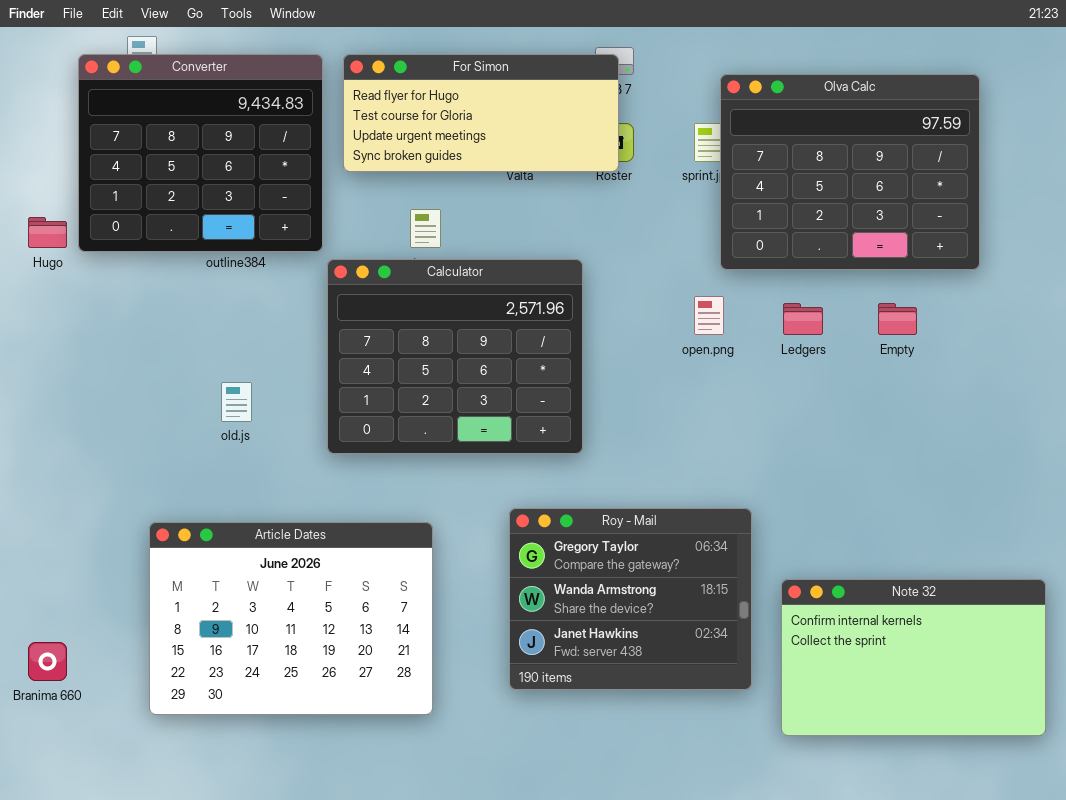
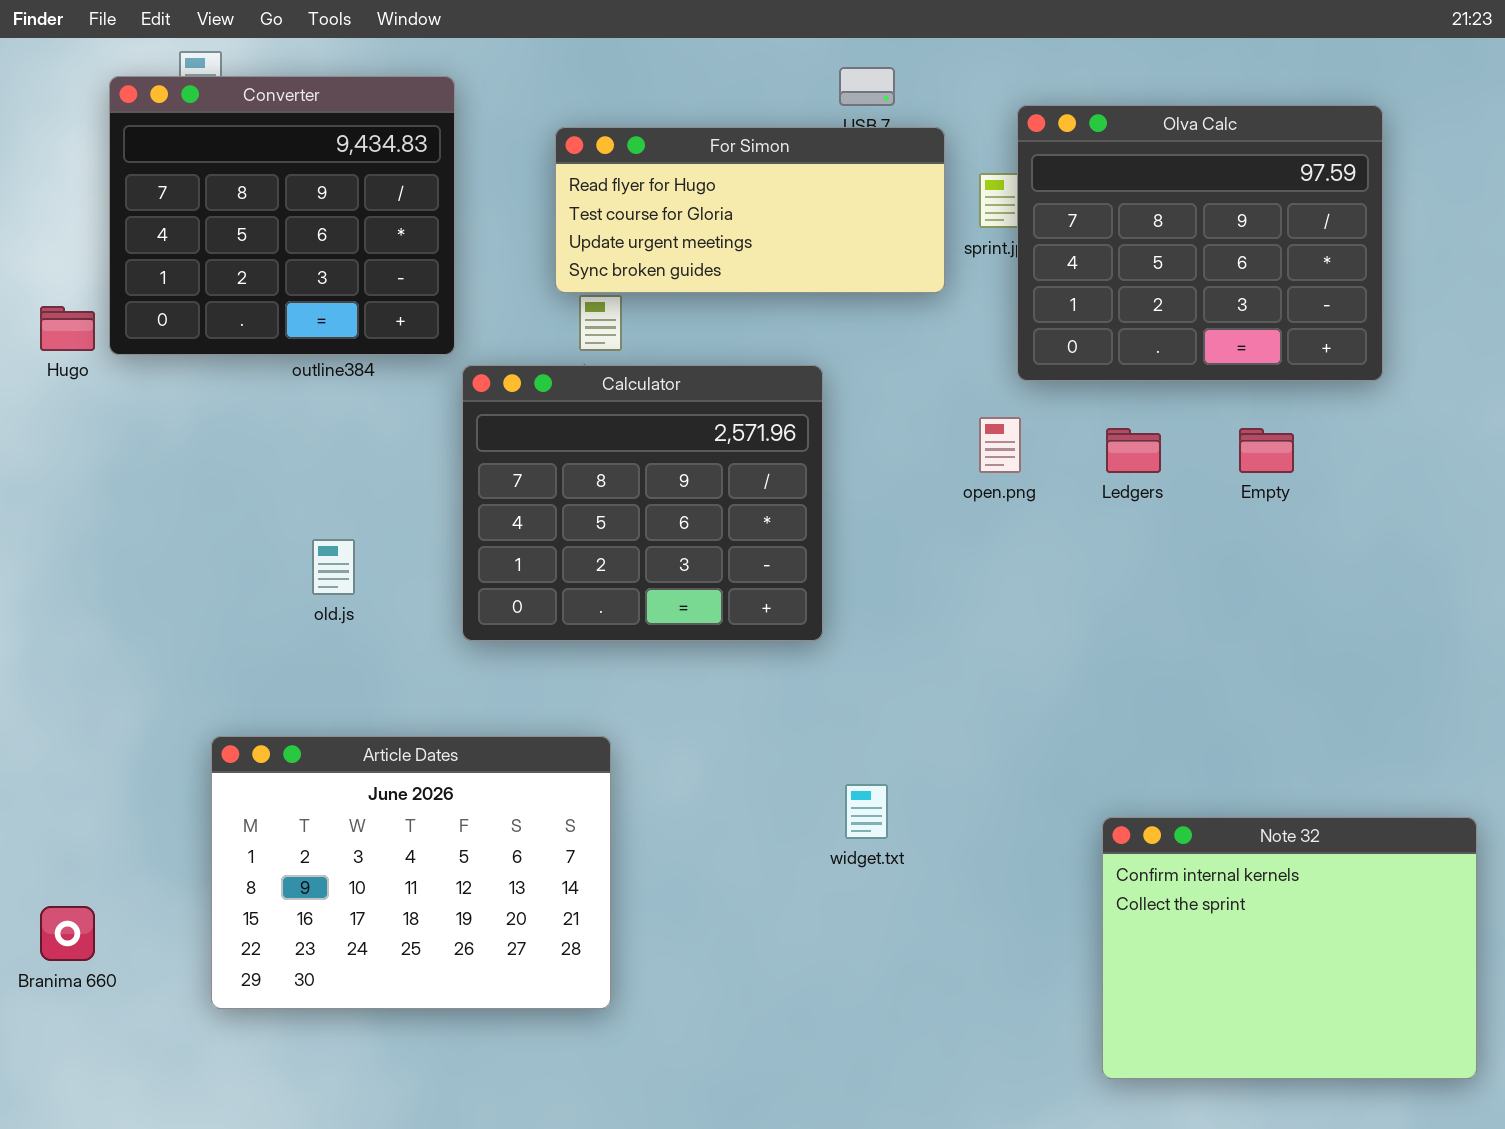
For Simon: [343,54,619,172] -> [555,127,945,293], moved
Roy - Mail: [509,508,752,690] -> none, closed
Note 32: [781,579,1046,736] -> [1102,817,1477,1079], resized

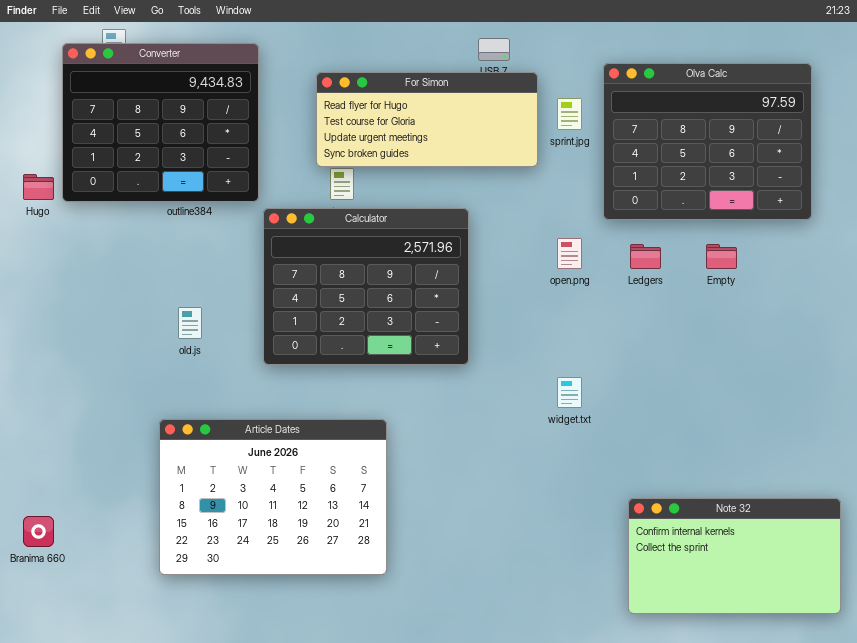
Olva Calc: [1017,105,1383,381] -> [603,63,812,220], moved
Article Dates: [211,736,611,1009] -> [159,419,387,575], moved
widget.txt: [845,784,888,839] -> [557,377,582,408], moved
Note 32: [1102,817,1477,1079] -> [628,498,841,614], resized

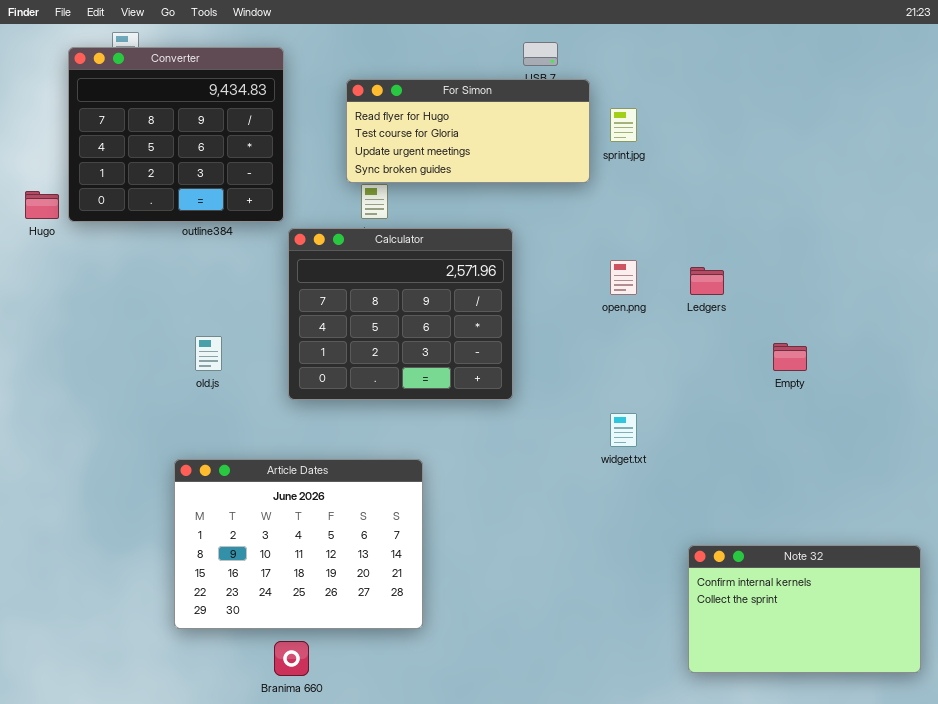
Olva Calc: [603,63,812,220] -> none, closed
Empty: [706,244,737,269] -> [773,343,807,371], moved
Branima 660: [23,516,54,547] -> [274,641,309,676], moved

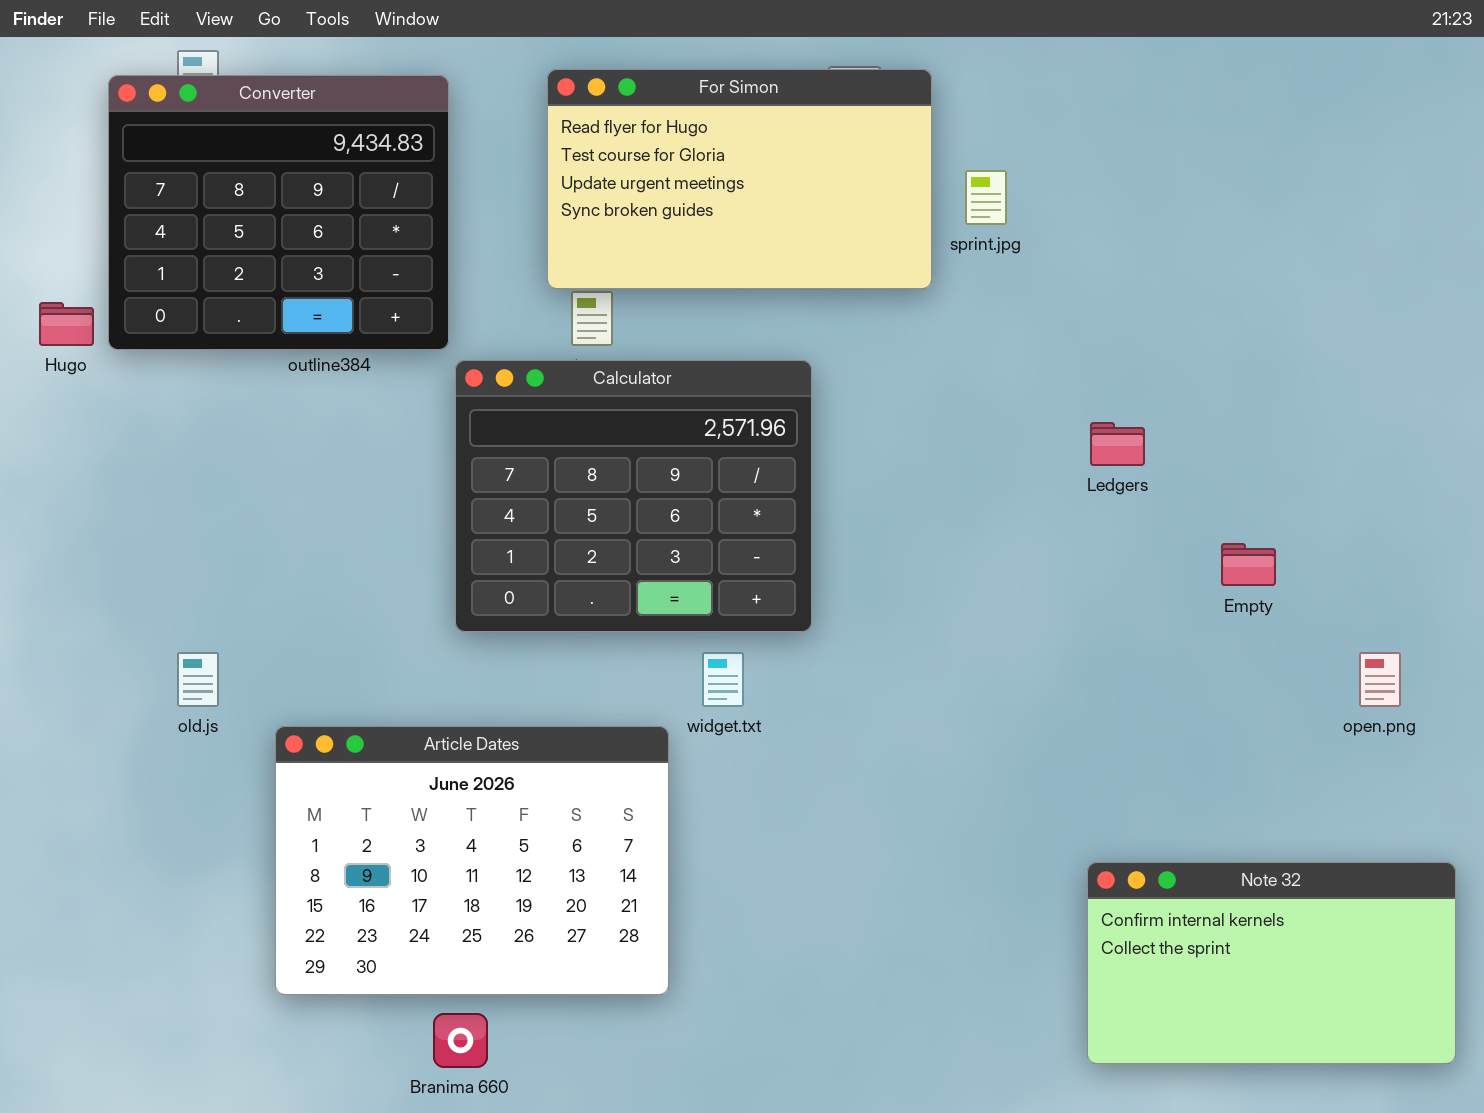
For Simon: [346,79,590,183] -> [547,69,932,289], resized
open.png: [610,260,637,295] -> [1359,652,1401,707], moved
old.js: [195,336,222,371] -> [177,652,219,707], moved
widget.txt: [610,413,637,447] -> [702,652,744,707], moved

